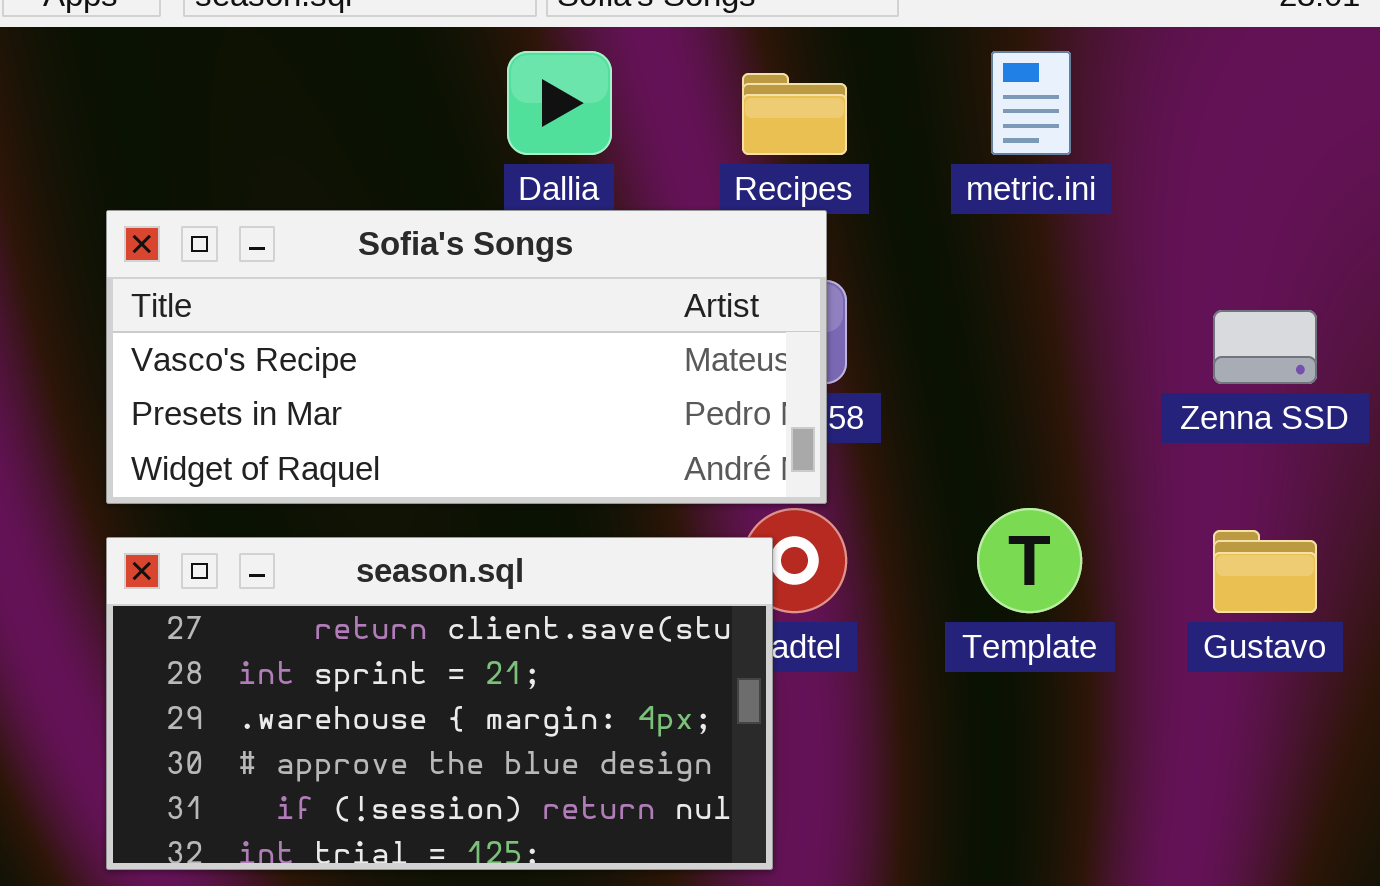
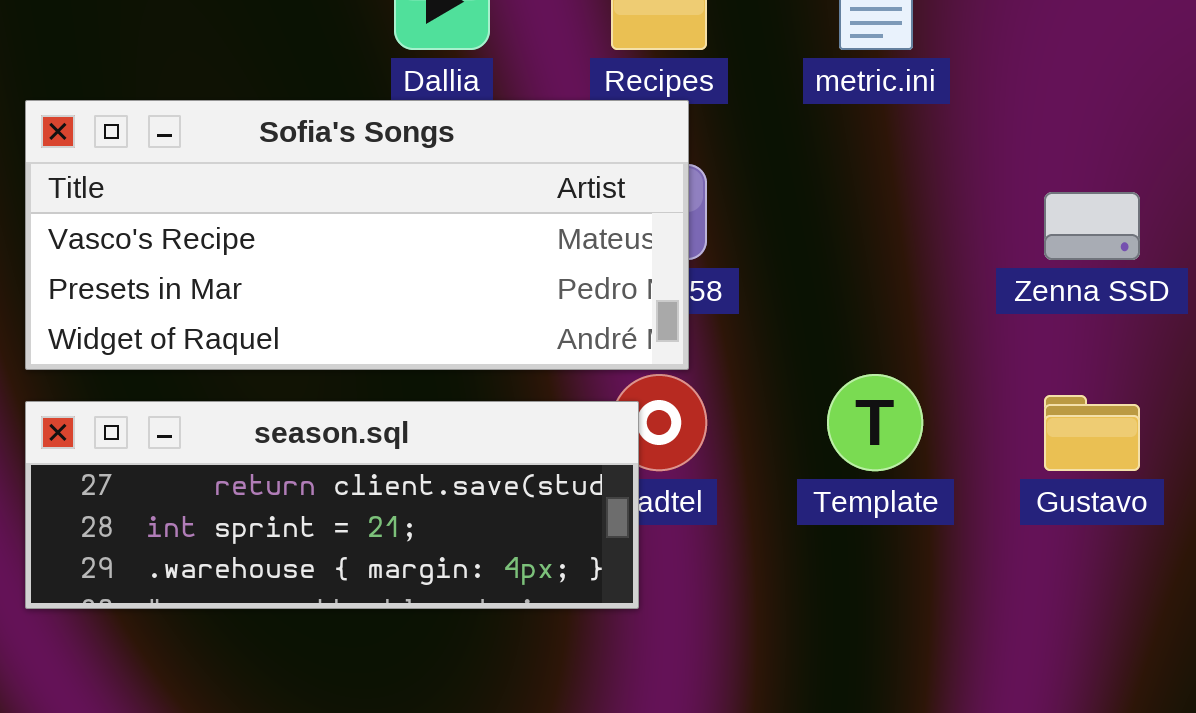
season.sql: [106,537,773,870] -> [25,401,639,609], resized

